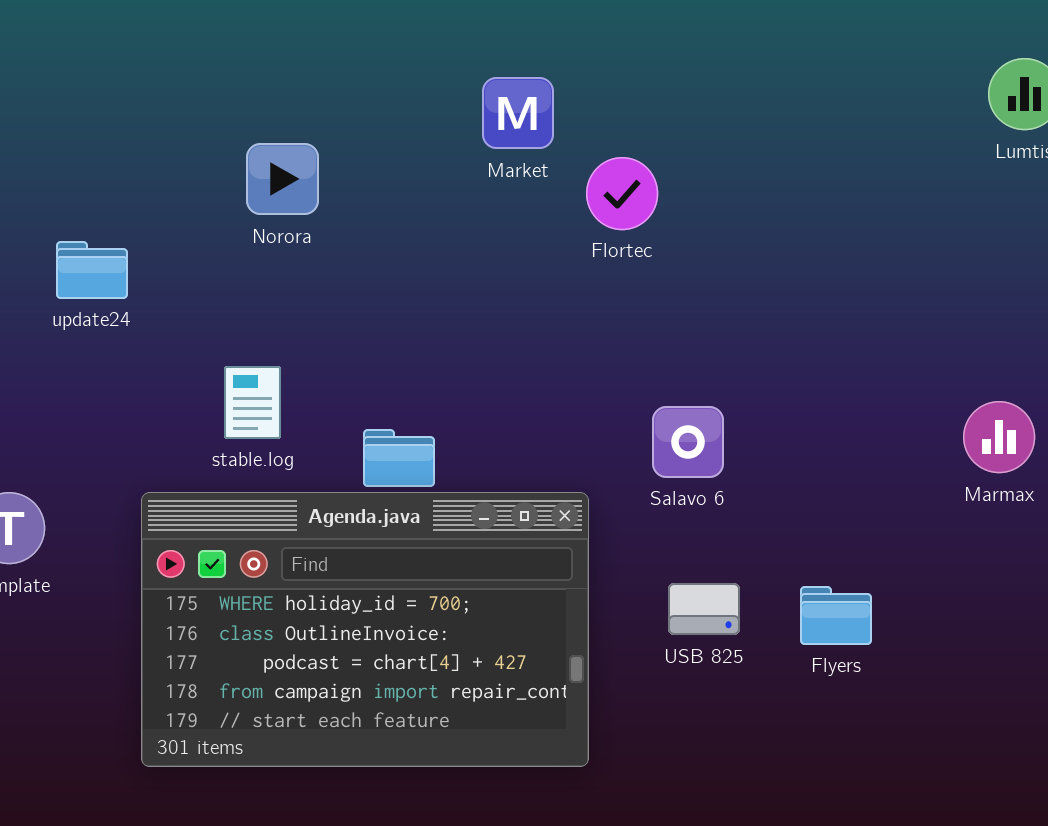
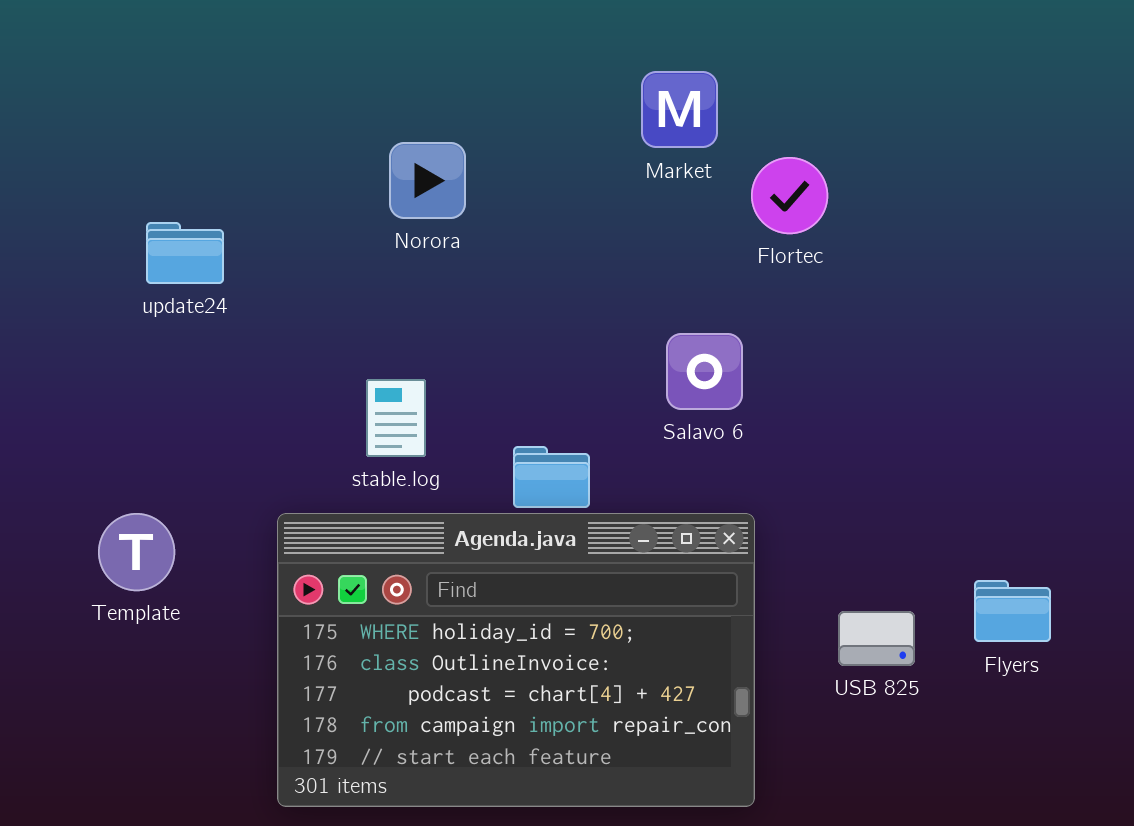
update24: [56,241,128,299] -> [146,222,224,284], moved
Salavo 6: [652,406,724,478] -> [666,333,743,410], moved
Flyers: [800,586,872,645] -> [974,580,1051,642], moved

